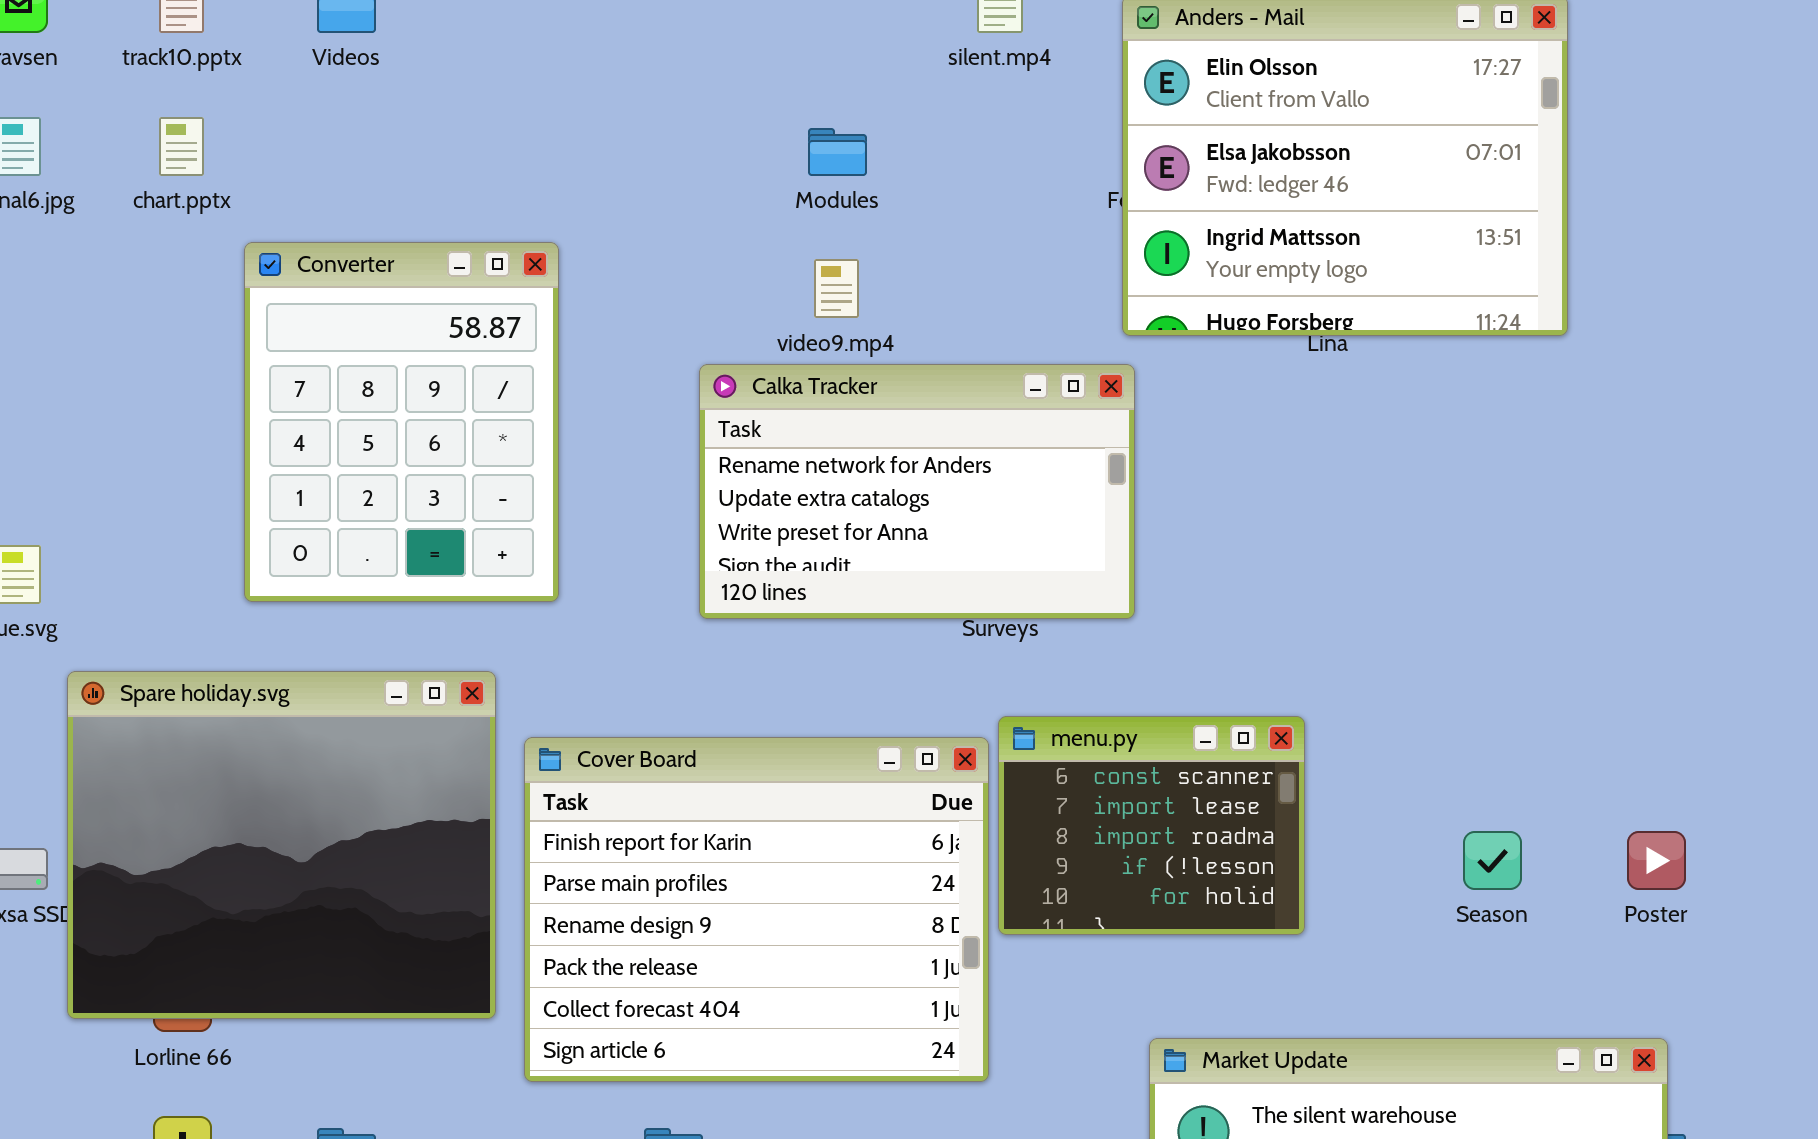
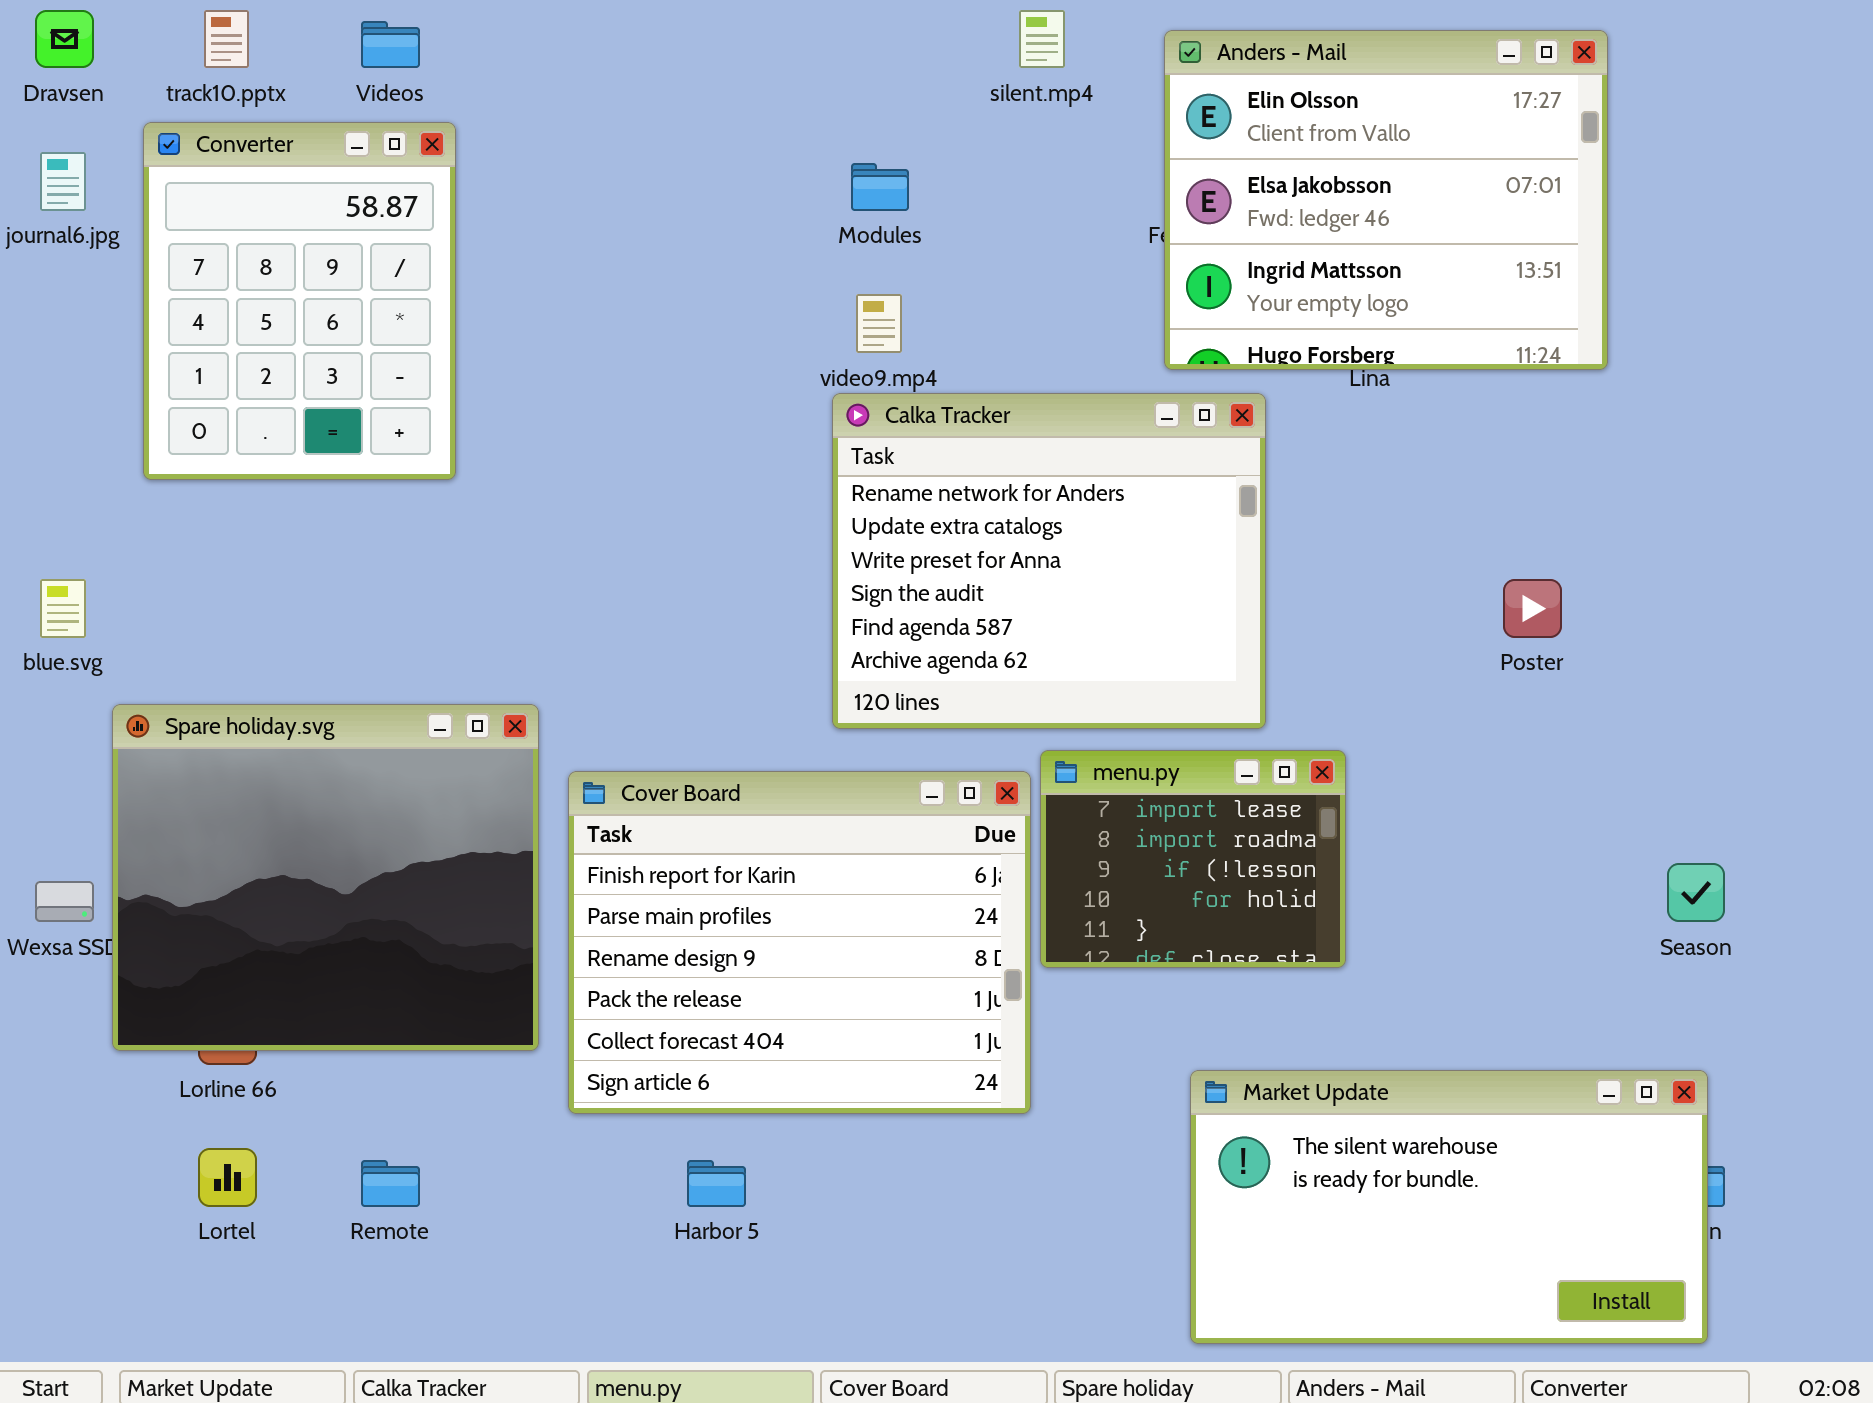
Converter: [244,242,559,602] -> [143,122,456,480], moved
Calka Tracker: [699,364,1135,619] -> [832,393,1266,729], moved, resized
menu.py: [998,716,1305,935] -> [1040,750,1346,968], scrolled down 1 row
Season: [1463,831,1522,890] -> [1667,863,1725,922], moved
Poster: [1627,831,1686,890] -> [1503,579,1562,638], moved

